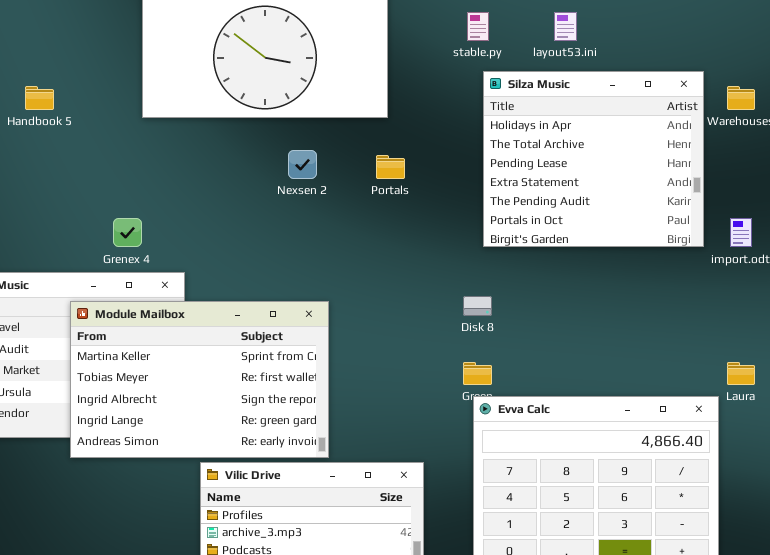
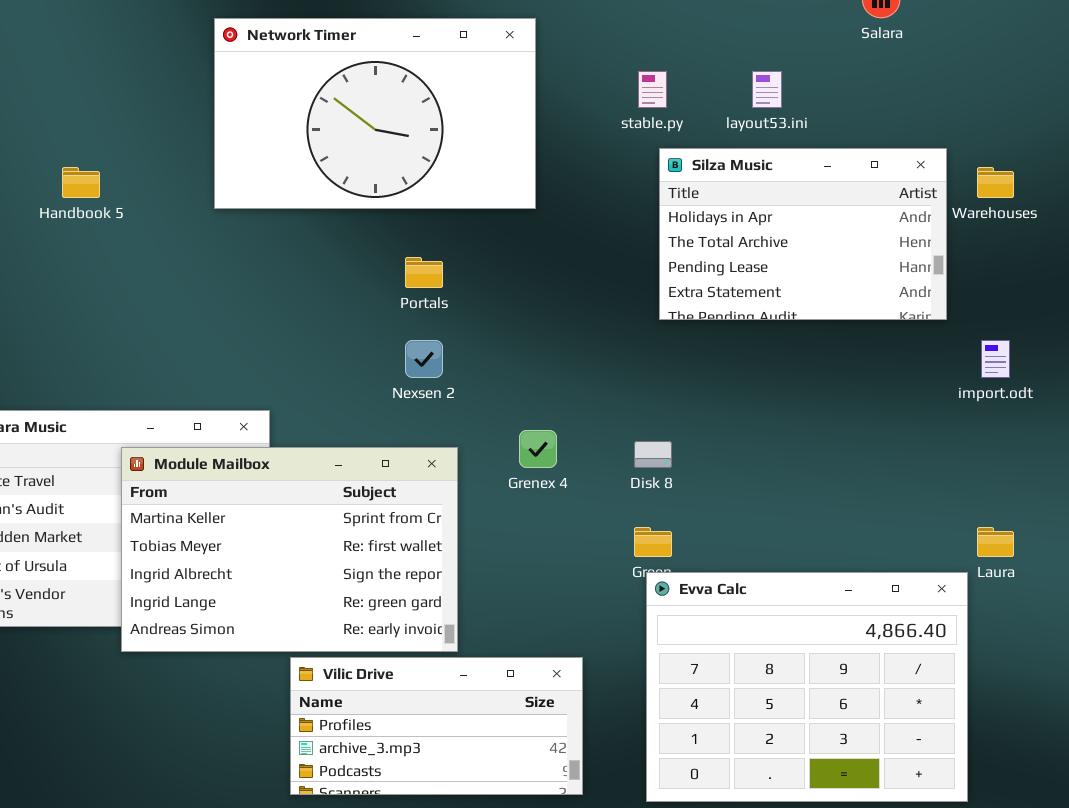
Silza Music: [483,71,704,247] -> [659,148,947,320], resized
Nexsen 2: [288,150,317,179] -> [405,340,443,378], moved
Portals: [376,155,405,179] -> [405,257,443,288], moved
Grenex 4: [113,218,142,247] -> [519,430,557,468], moved

